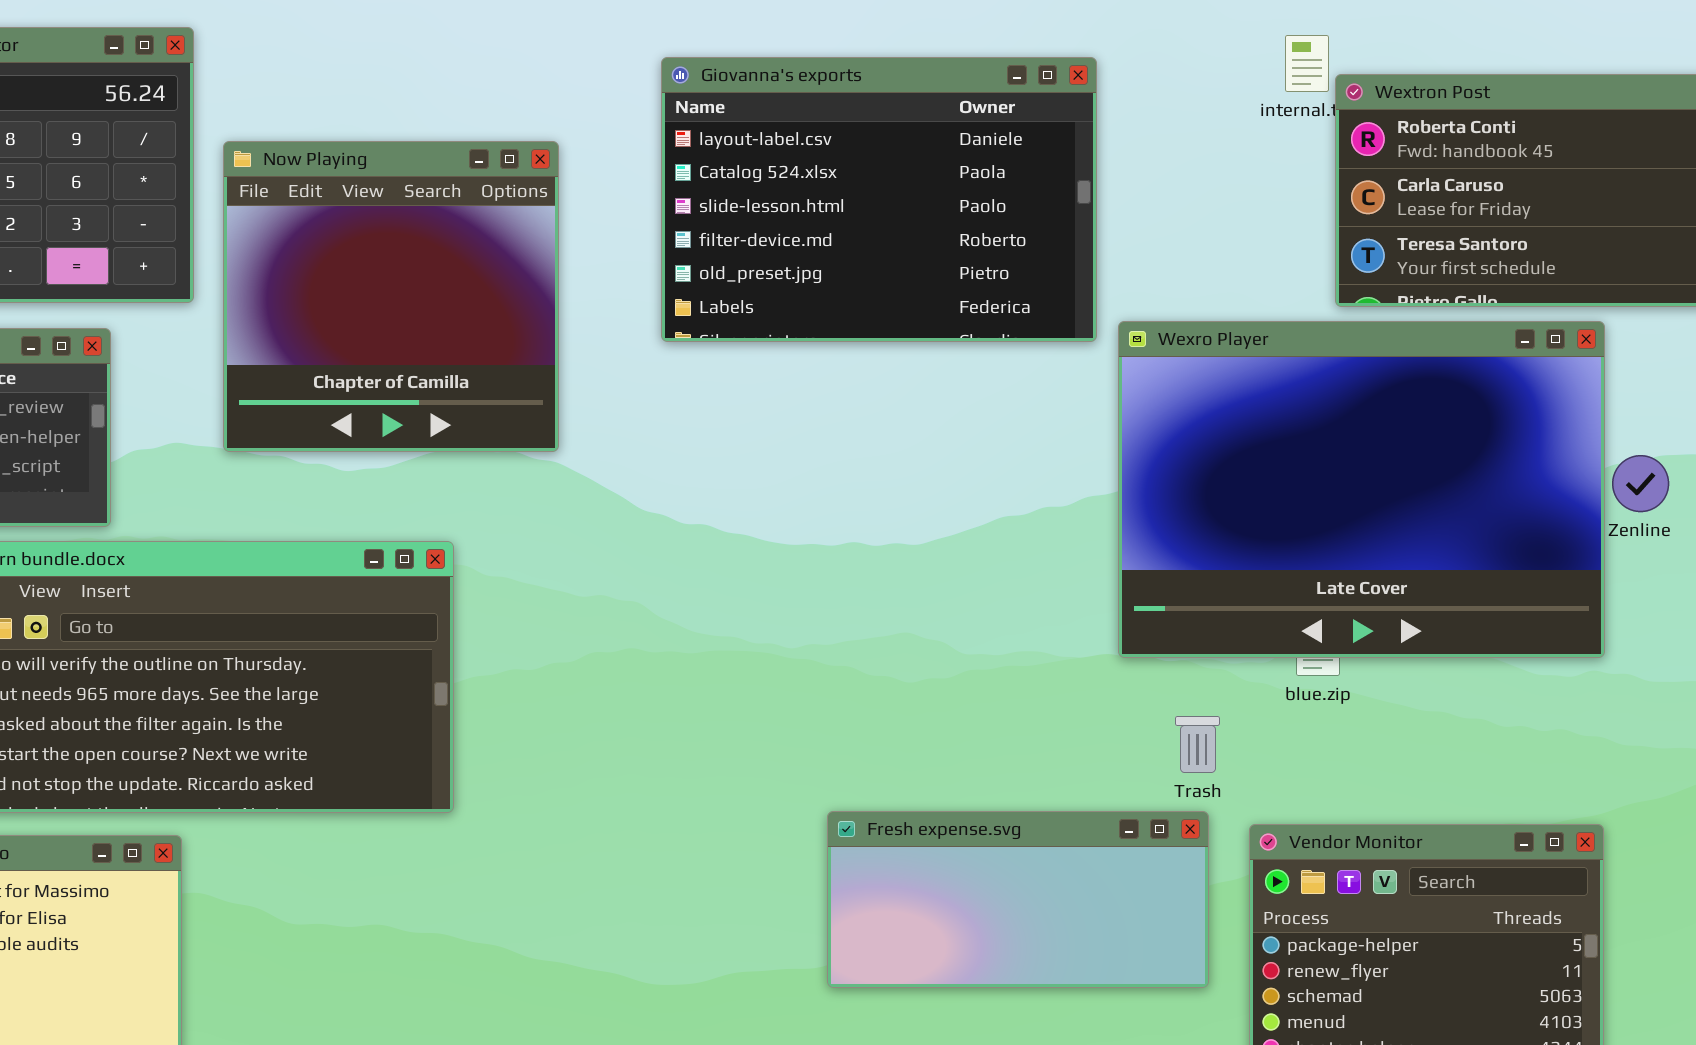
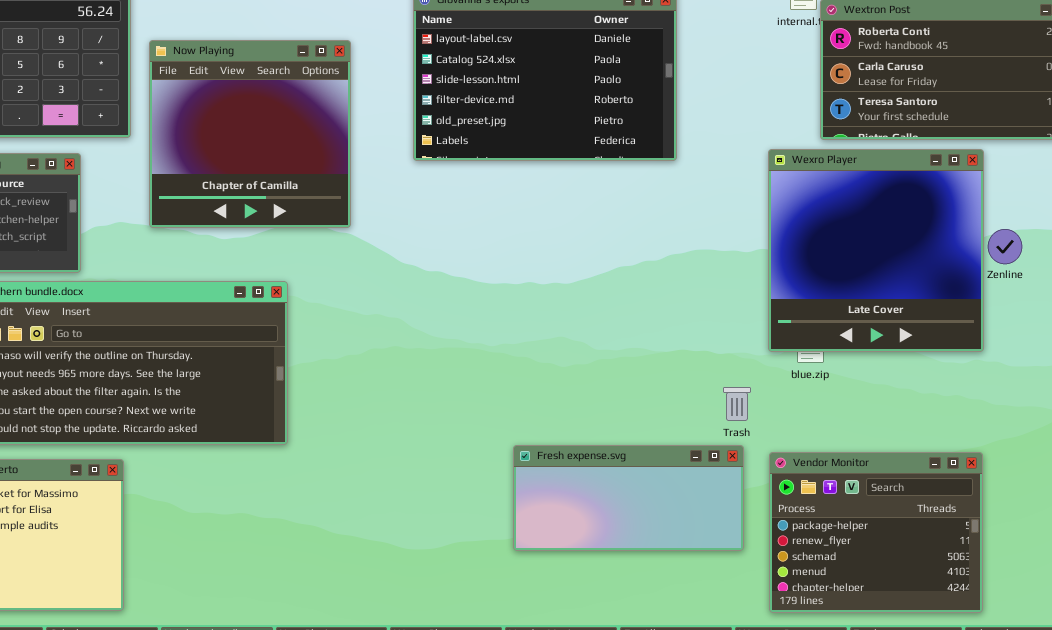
Wexro Player: [1118,321,1605,658] -> [768,149,984,352], resized

